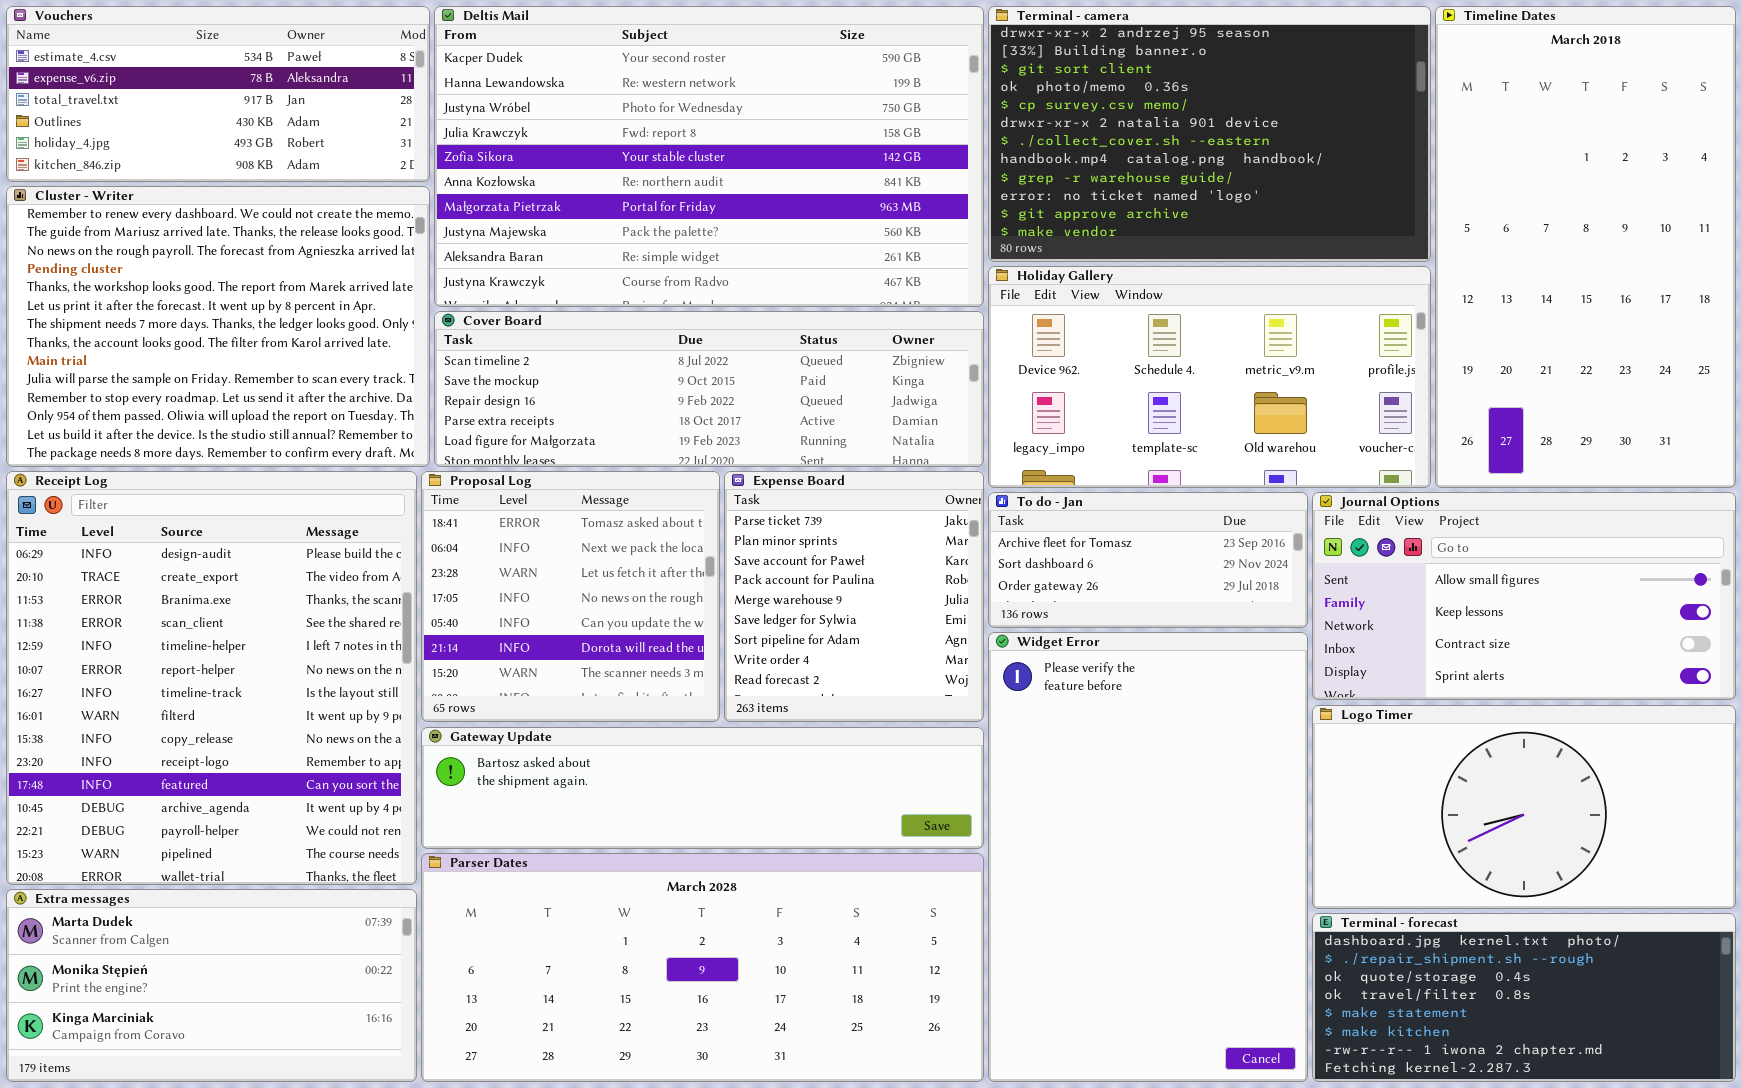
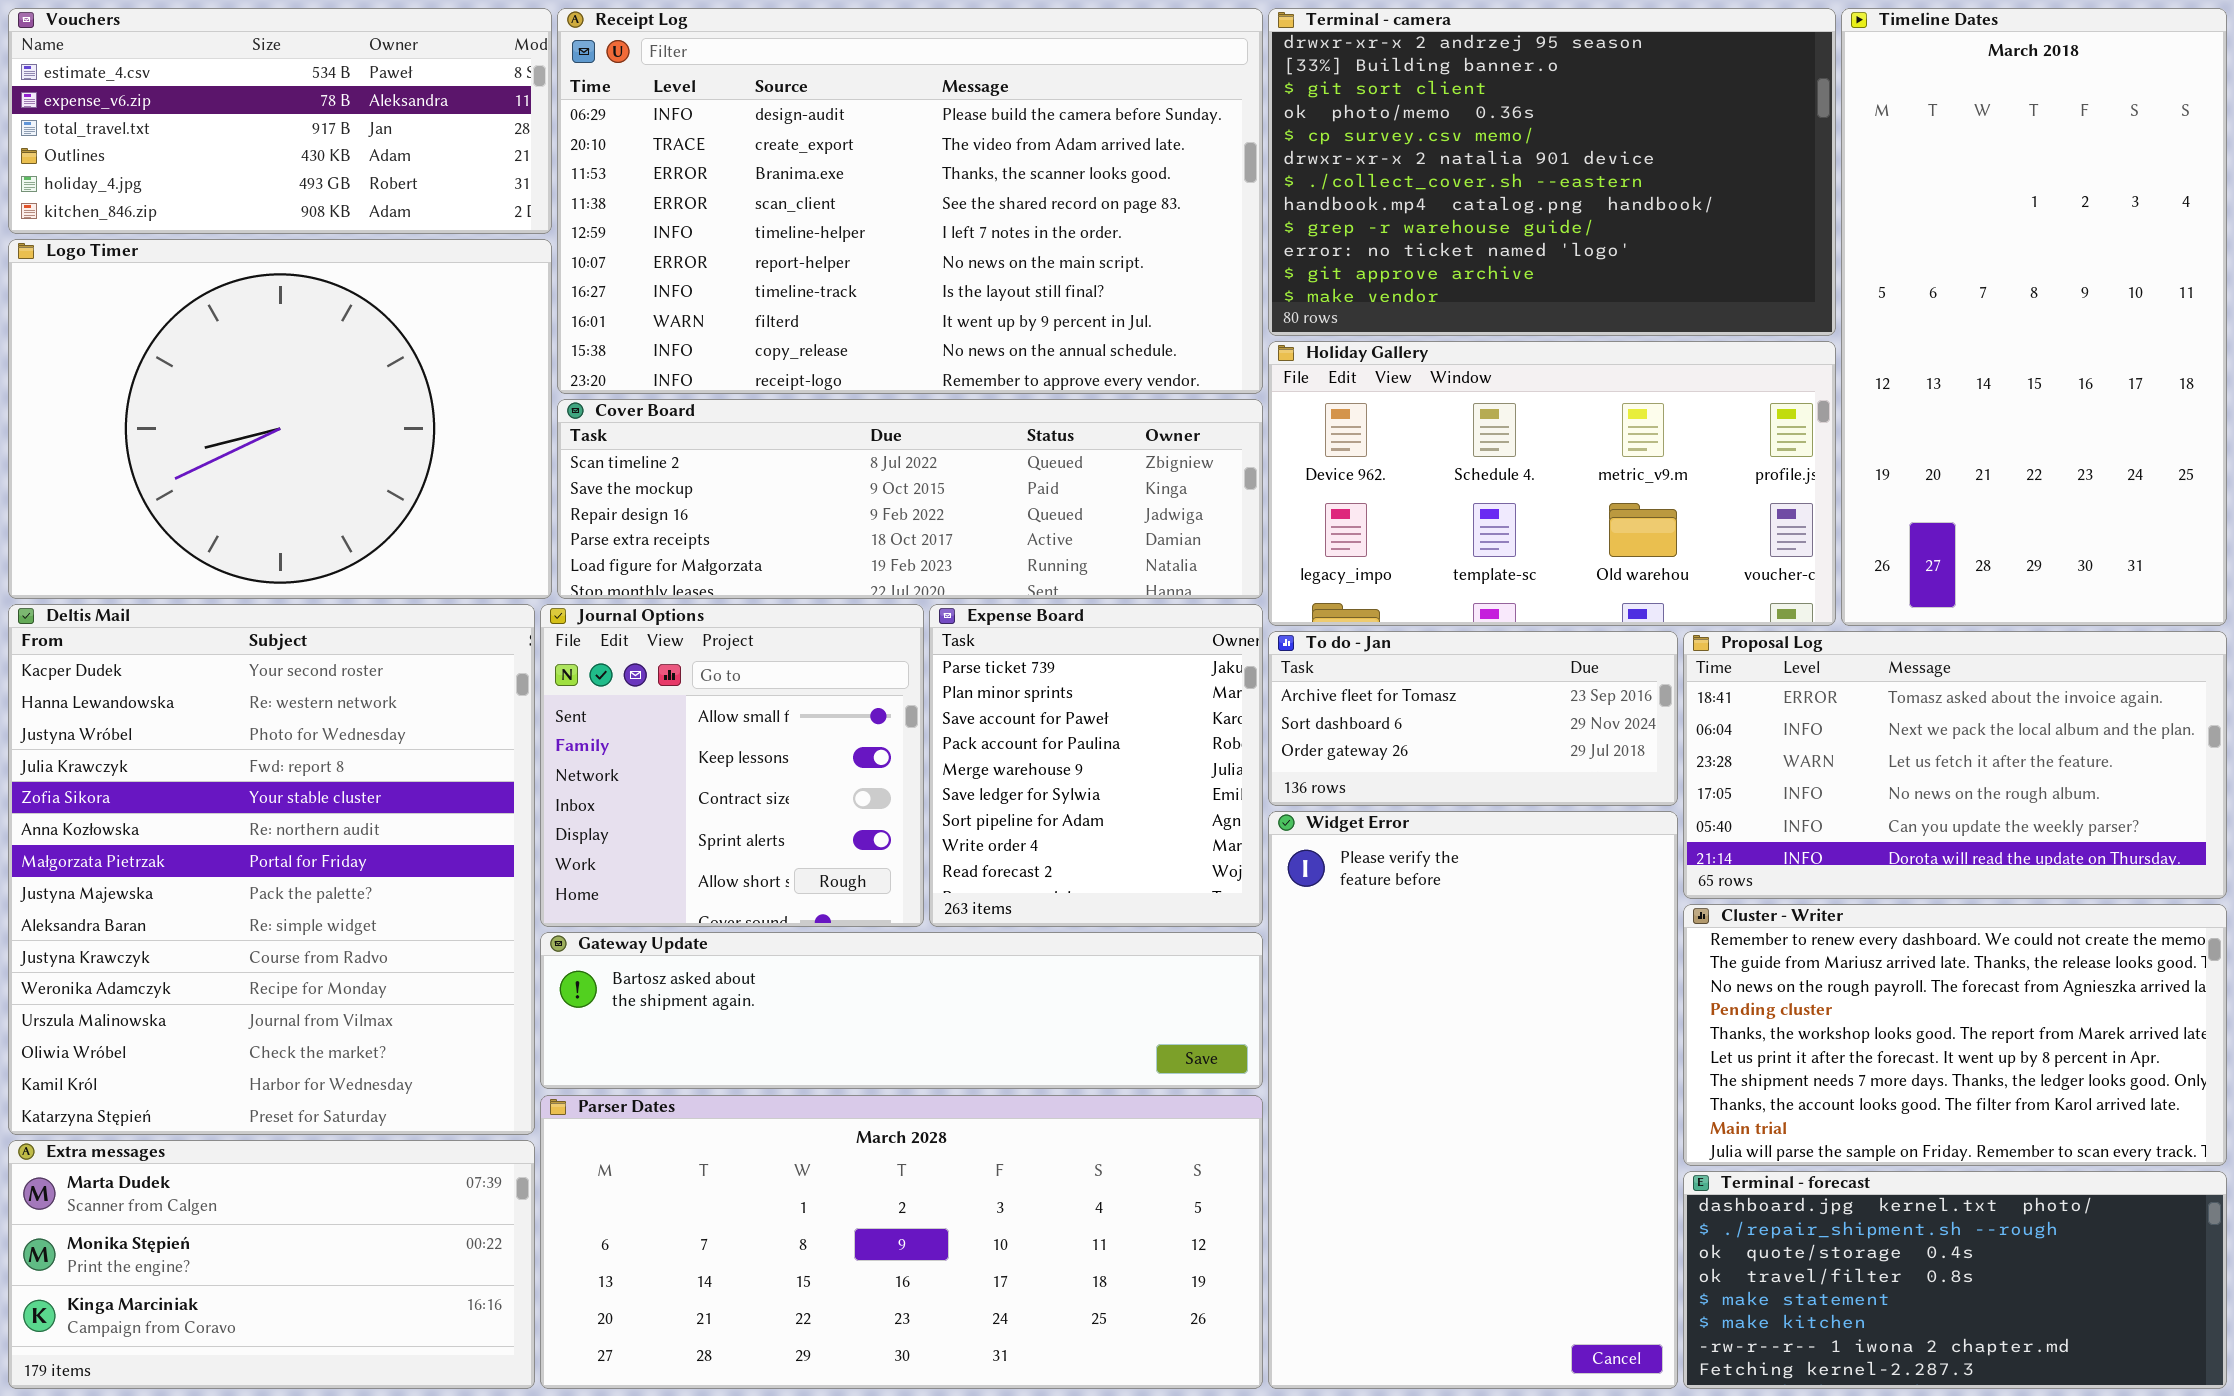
Deltis Mail: [434,6,984,307] -> [8,604,535,1135], moved, resized
Cluster - Writer: [6,186,430,467] -> [1683,904,2227,1166], moved, resized
Receipt Log: [6,471,417,885] -> [557,8,1263,394], moved, resized
Proposal Log: [421,471,720,722] -> [1683,631,2227,899], moved, resized
Journal Options: [1312,492,1736,700] -> [540,604,924,927], moved, resized
Logo Timer: [1312,705,1736,909] -> [8,239,552,599], moved, resized

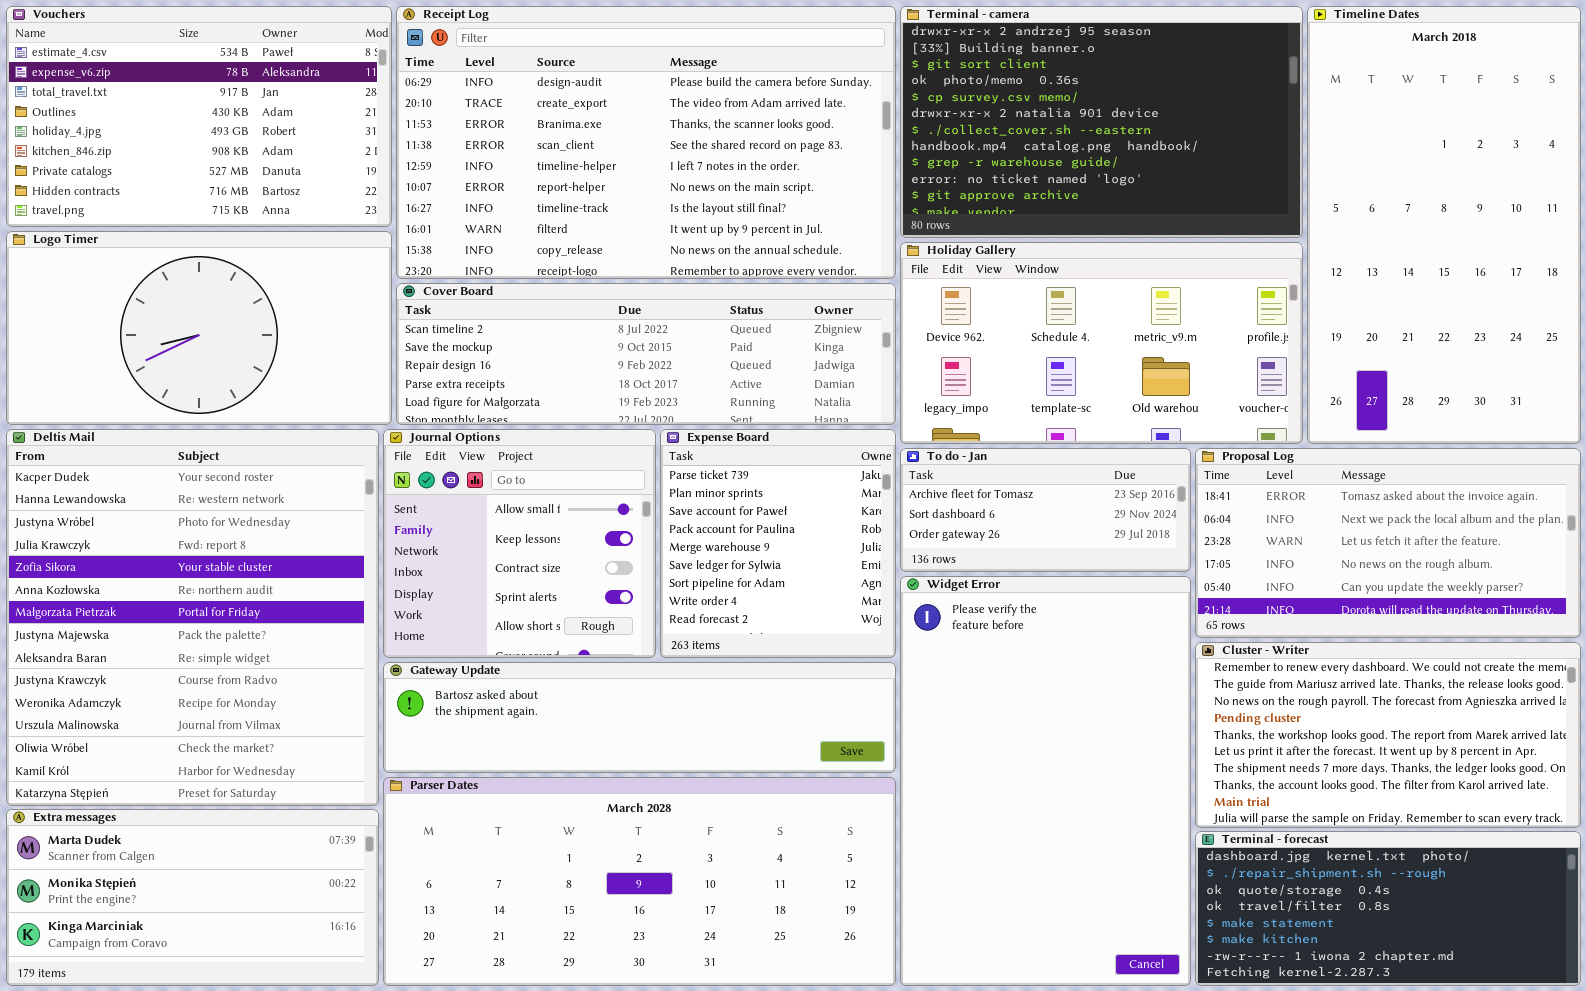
Vouchers: [8,8,552,234] -> [6,6,392,227], resized
Logo Timer: [8,239,552,599] -> [6,231,392,425], resized

